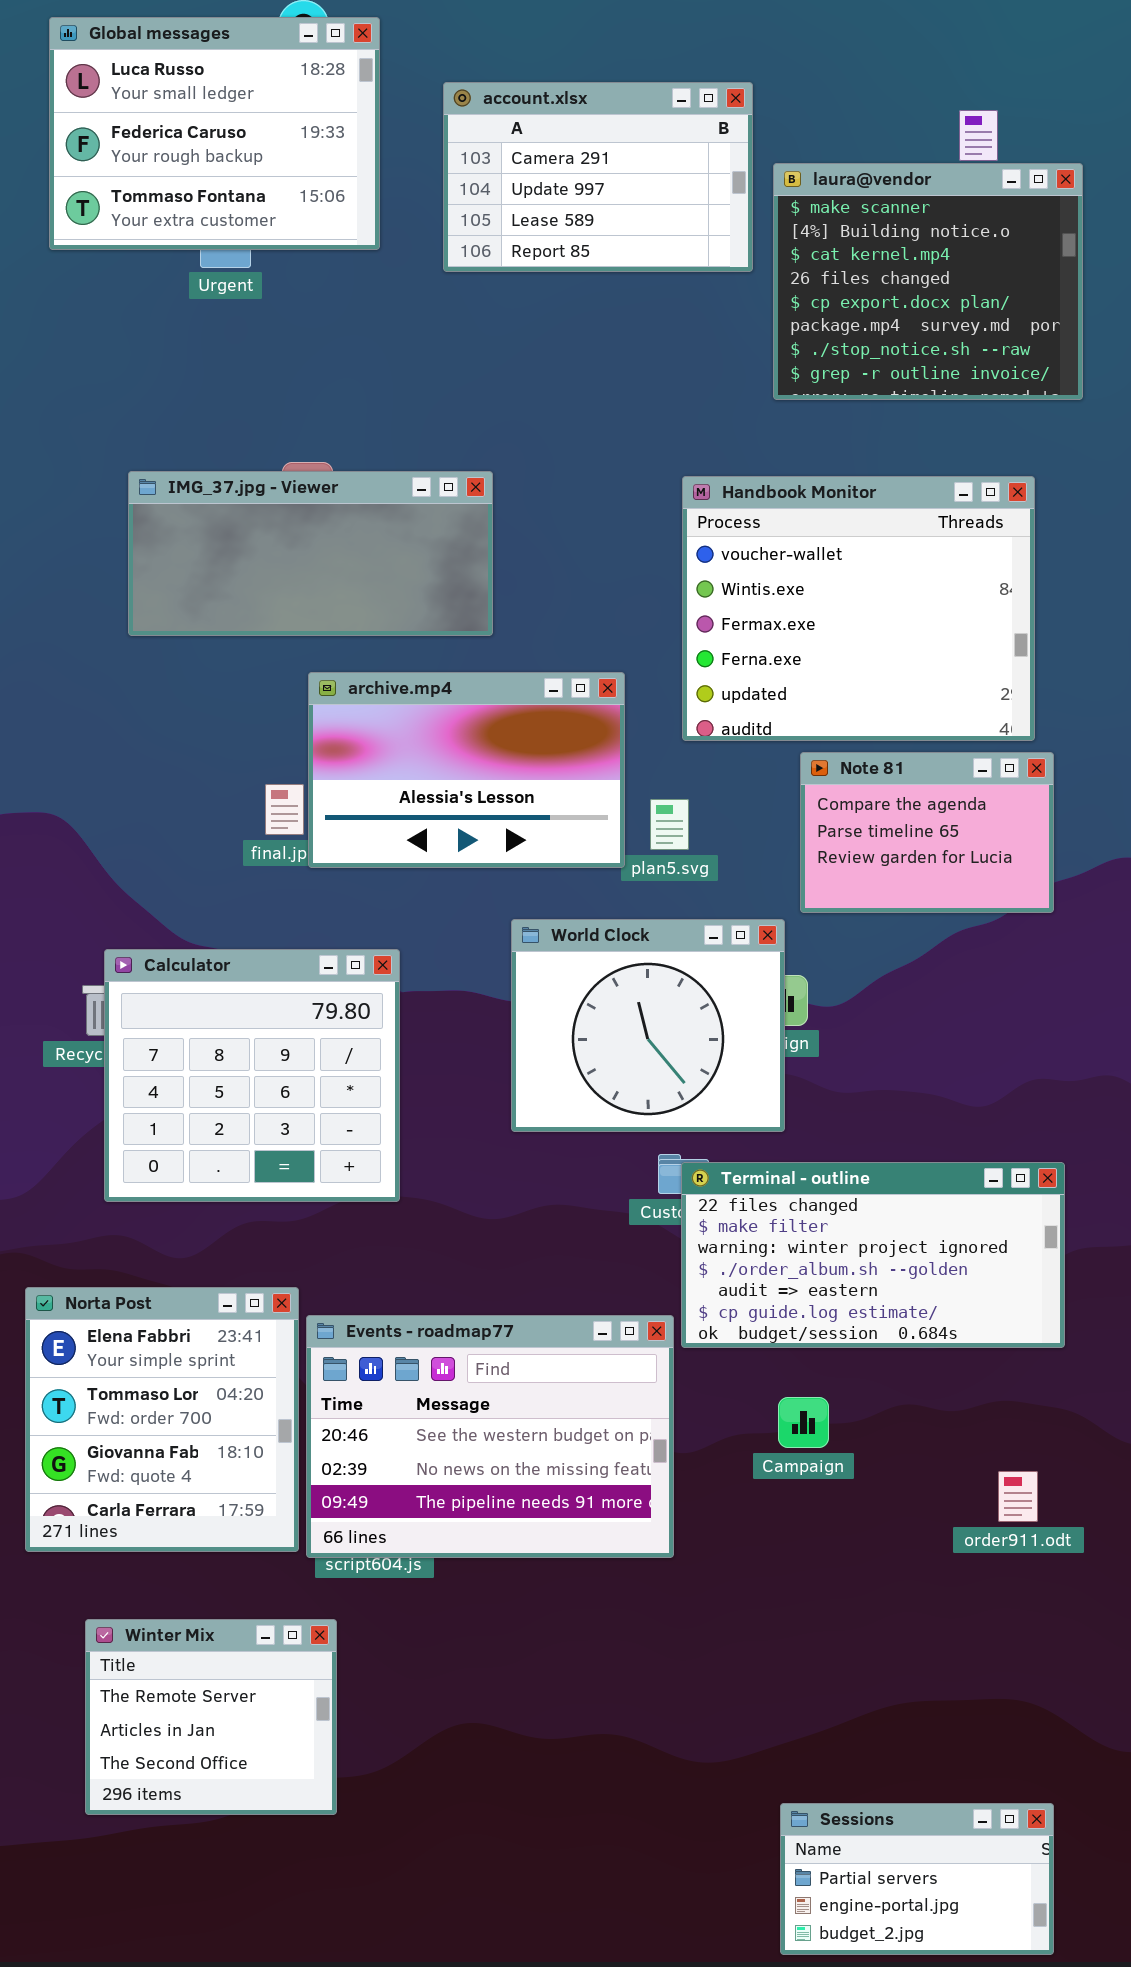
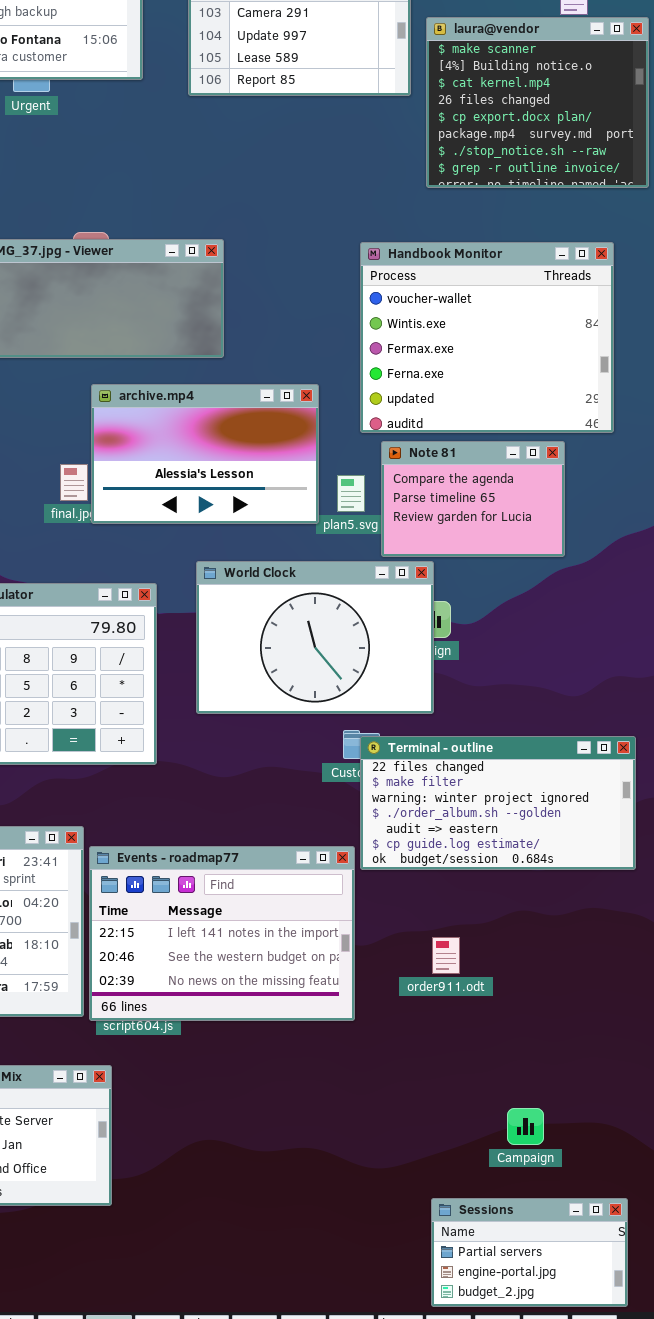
Note 81: [800,752,1054,913] -> [381,441,565,557], moved
World Clock: [511,919,785,1132] -> [196,561,434,714], resized
Events - roadmap77: [306,1315,674,1558] -> [89,846,355,1021], scrolled up 1 row
Campaign: [778,1397,829,1448] -> [507,1108,544,1145], moved
order911.odt: [998,1471,1038,1522] -> [432,937,460,974], moved

